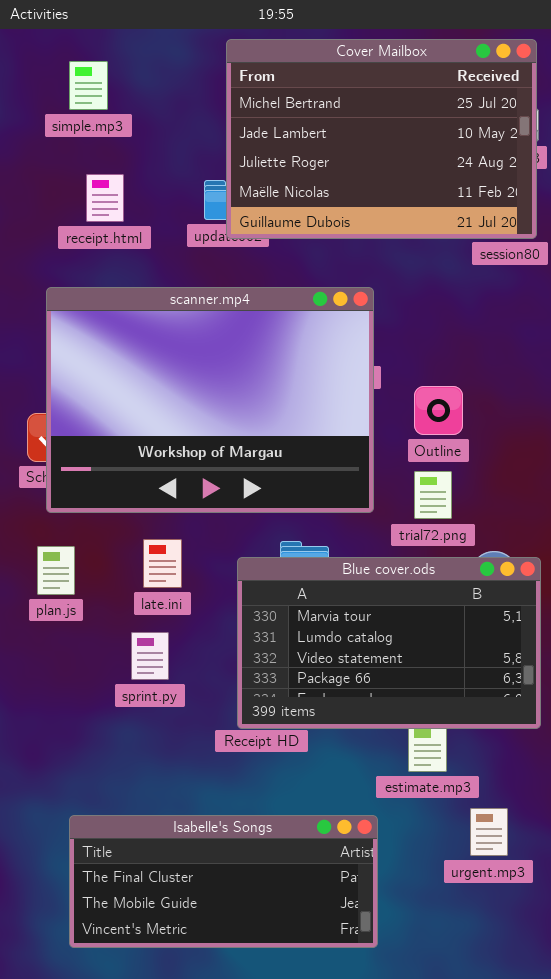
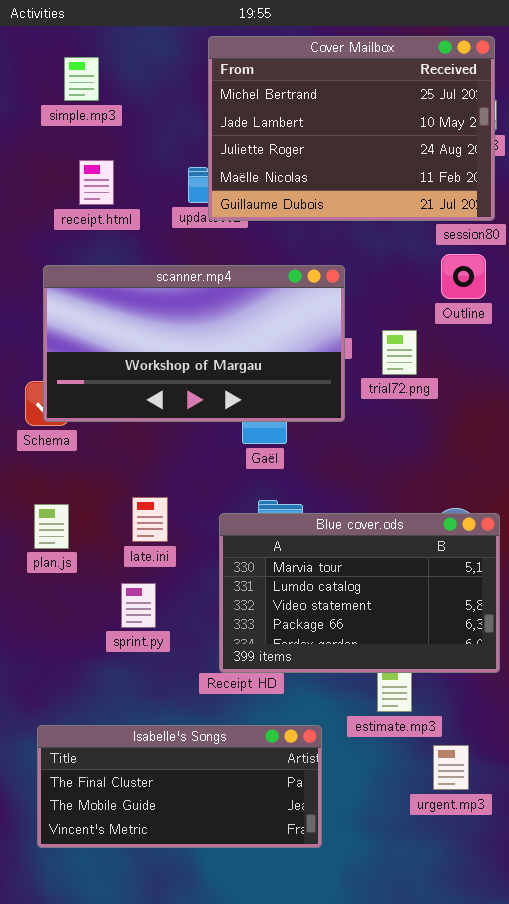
scanner.mp4: [46,287,374,513] -> [43,265,345,422], resized
Outline: [414,386,463,435] -> [441,254,486,299], moved
trial72.png: [414,471,452,519] -> [382,330,417,375], moved
Isabelle's Songs: [69,815,378,948] -> [37,725,322,848], moved

